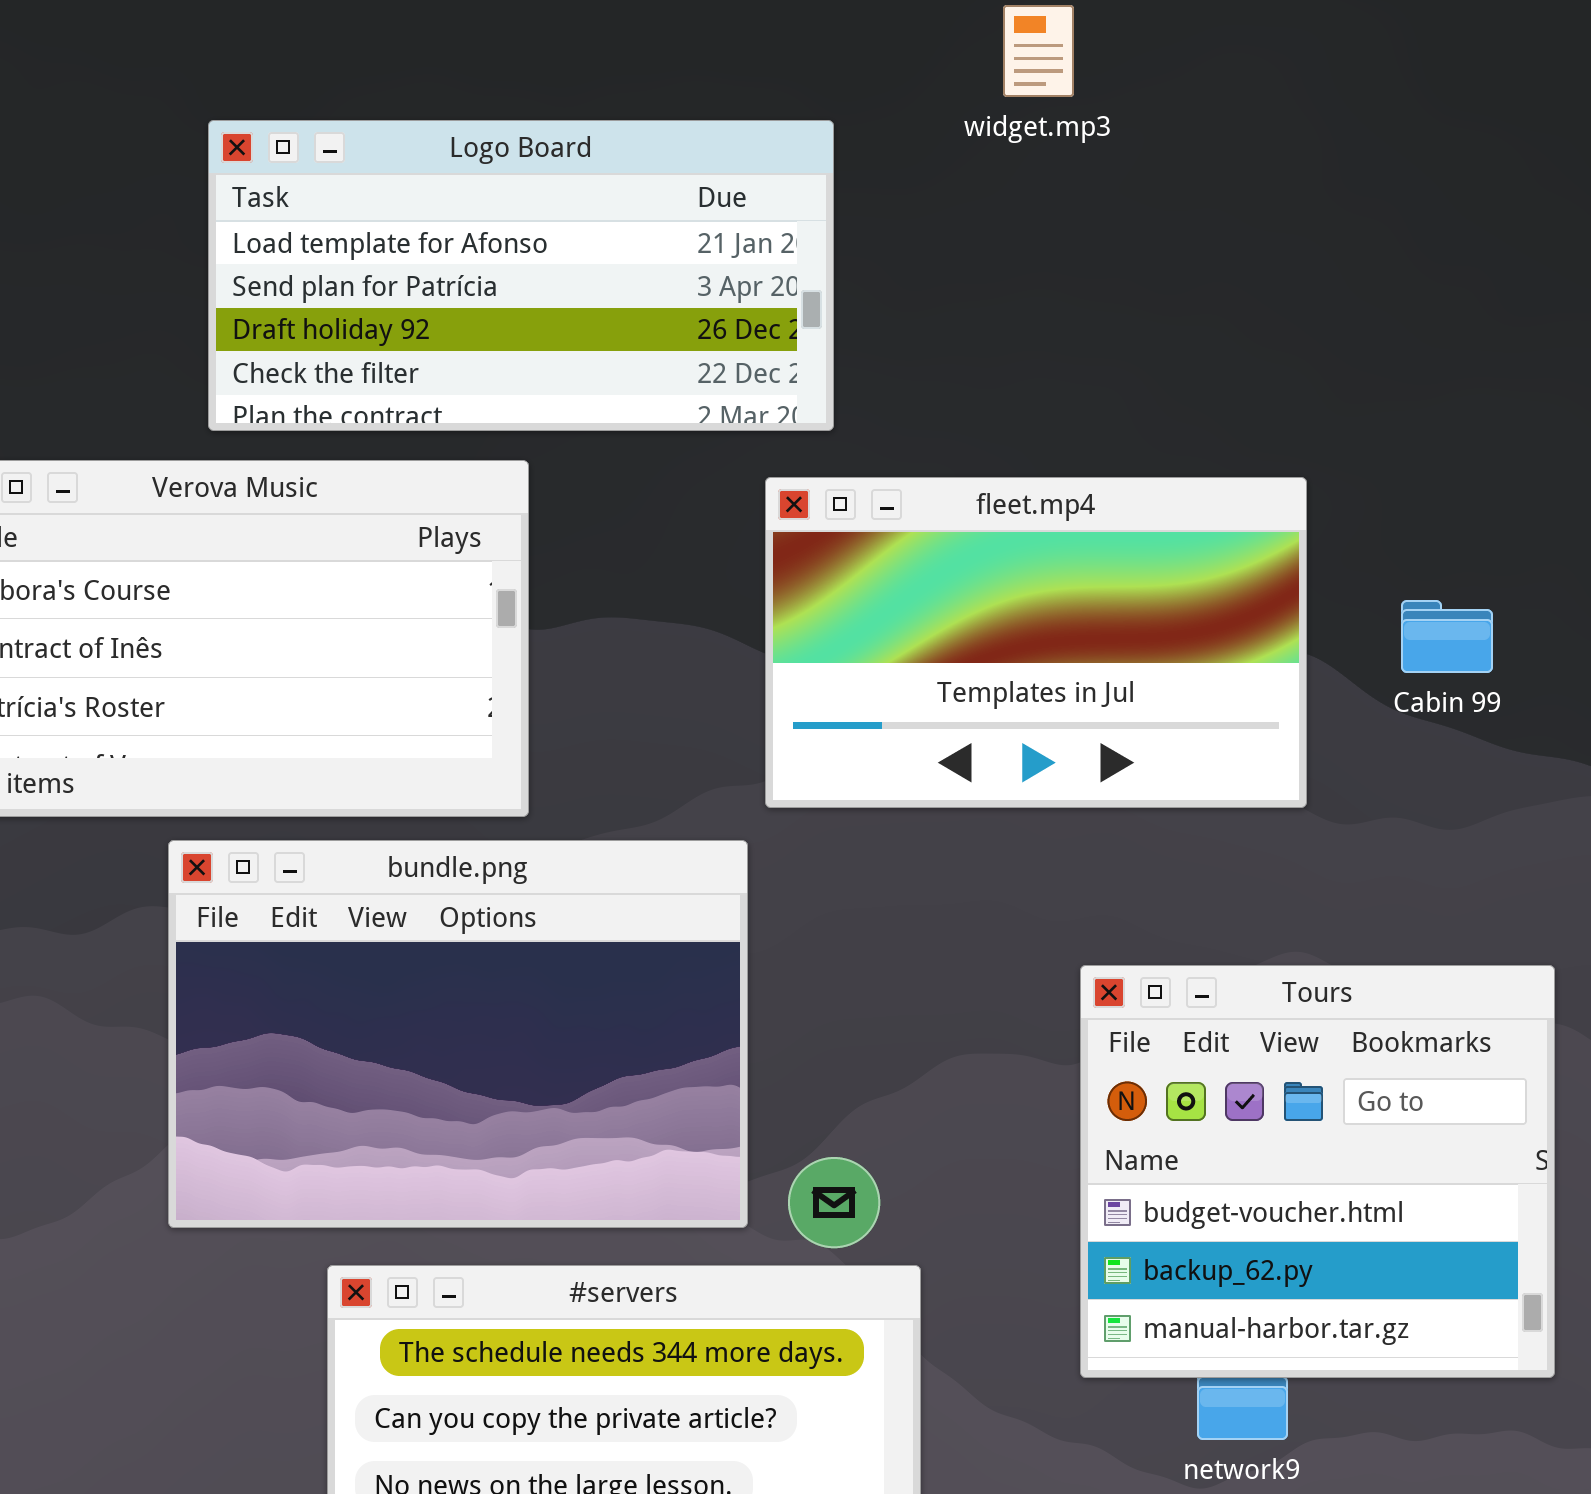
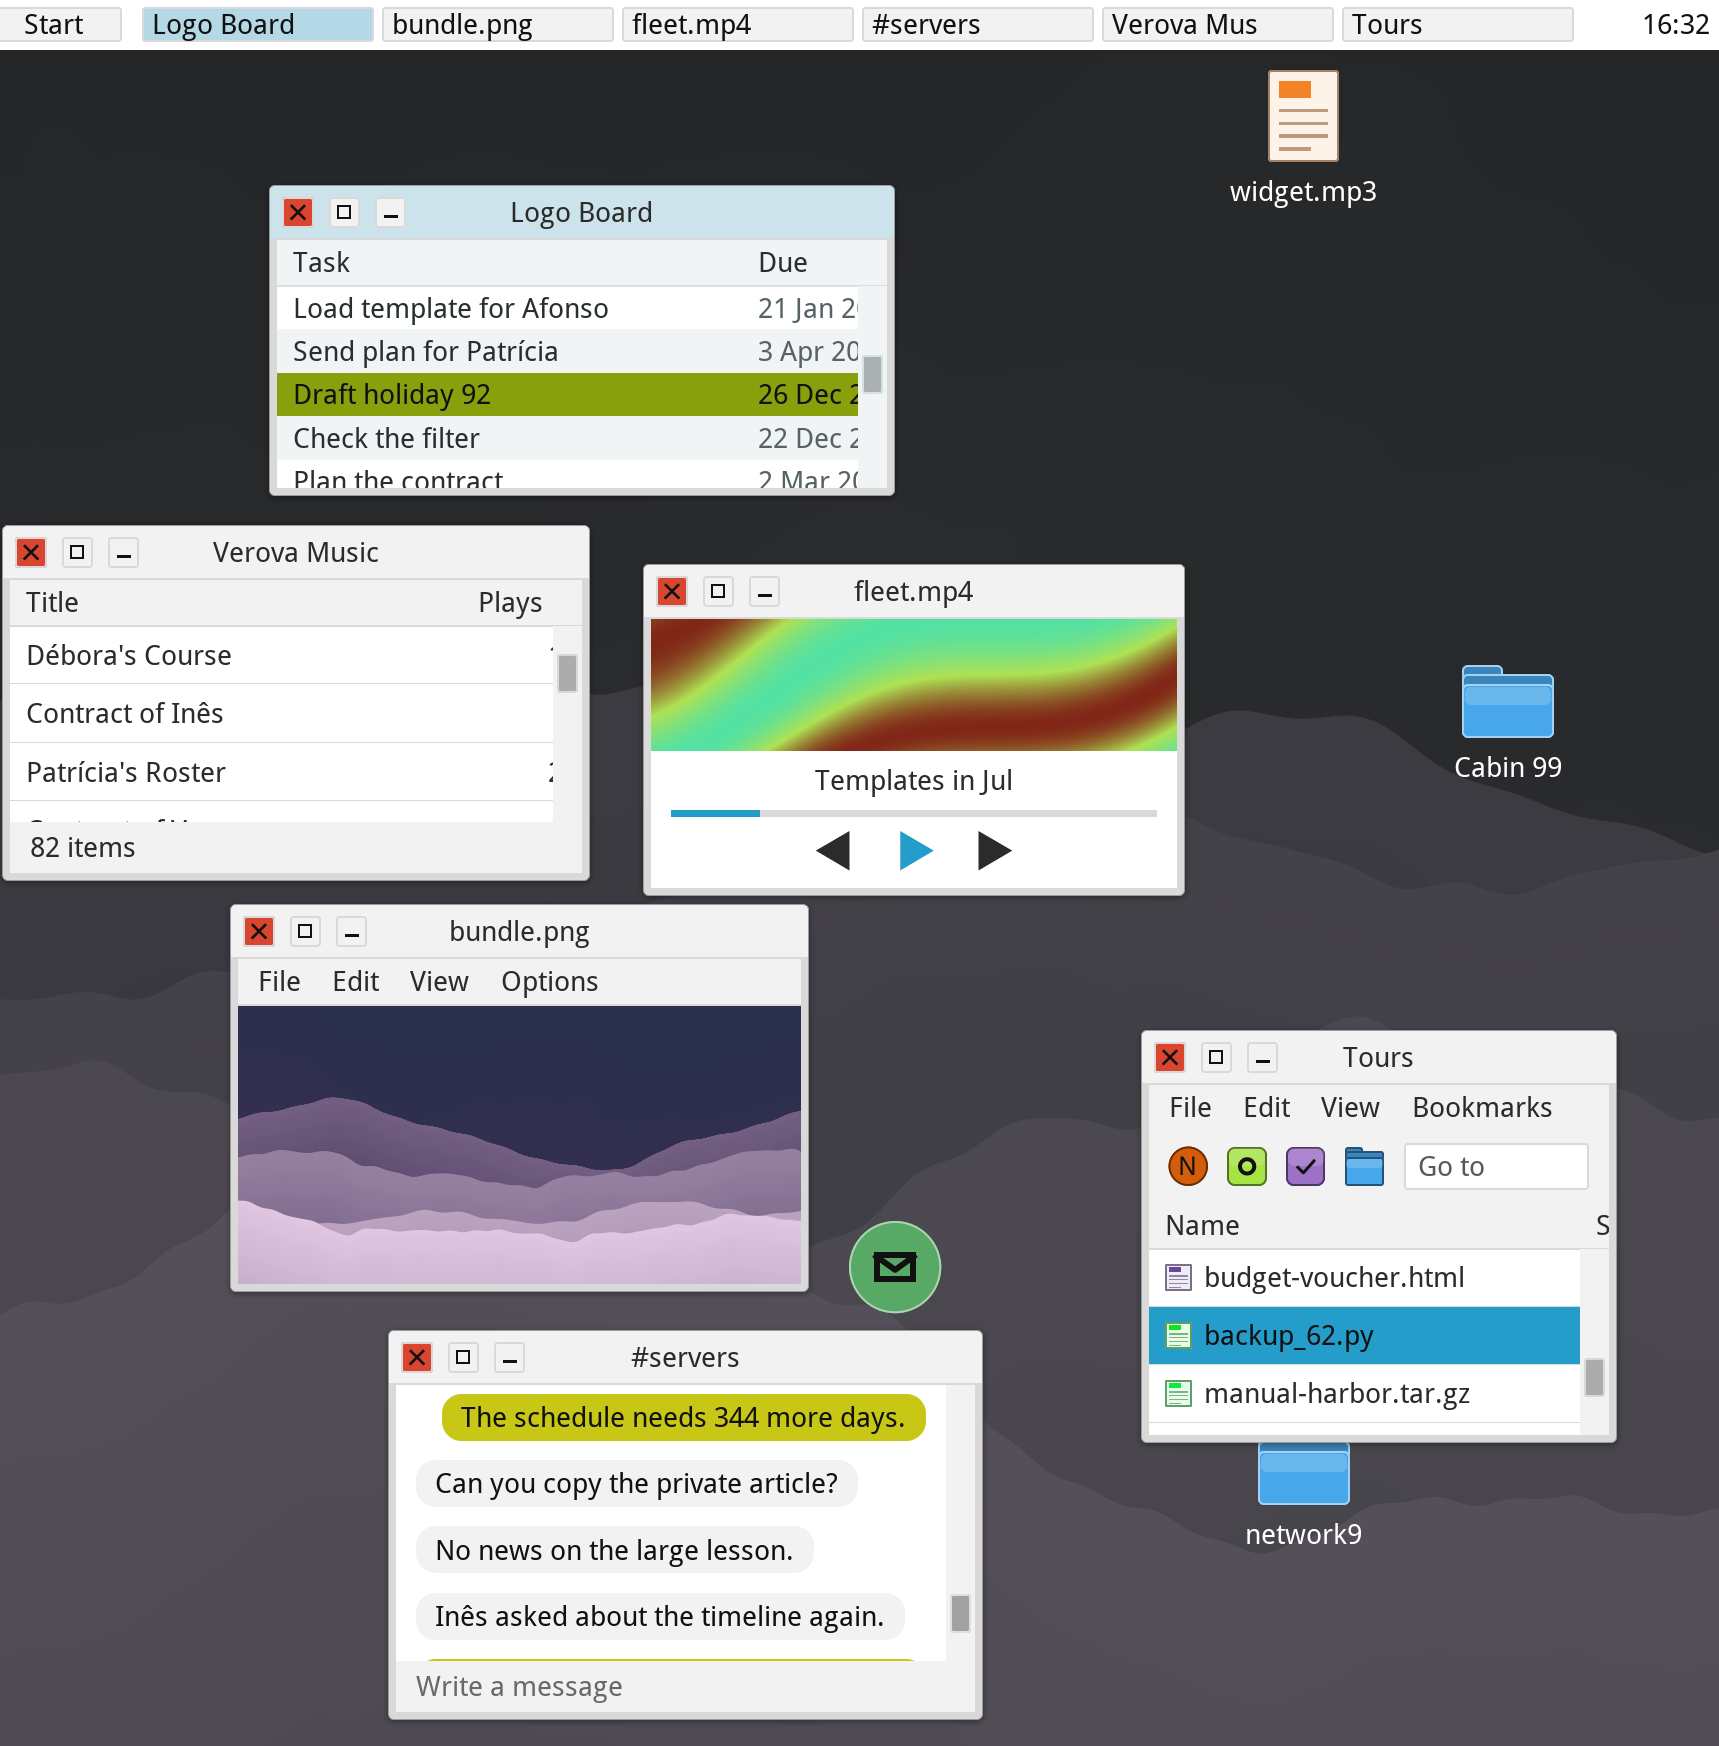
widget.mp3: [1003,5,1074,97] -> [1268,70,1339,162], moved
fleet.mp4: [765,477,1307,808] -> [643,564,1185,896], moved

